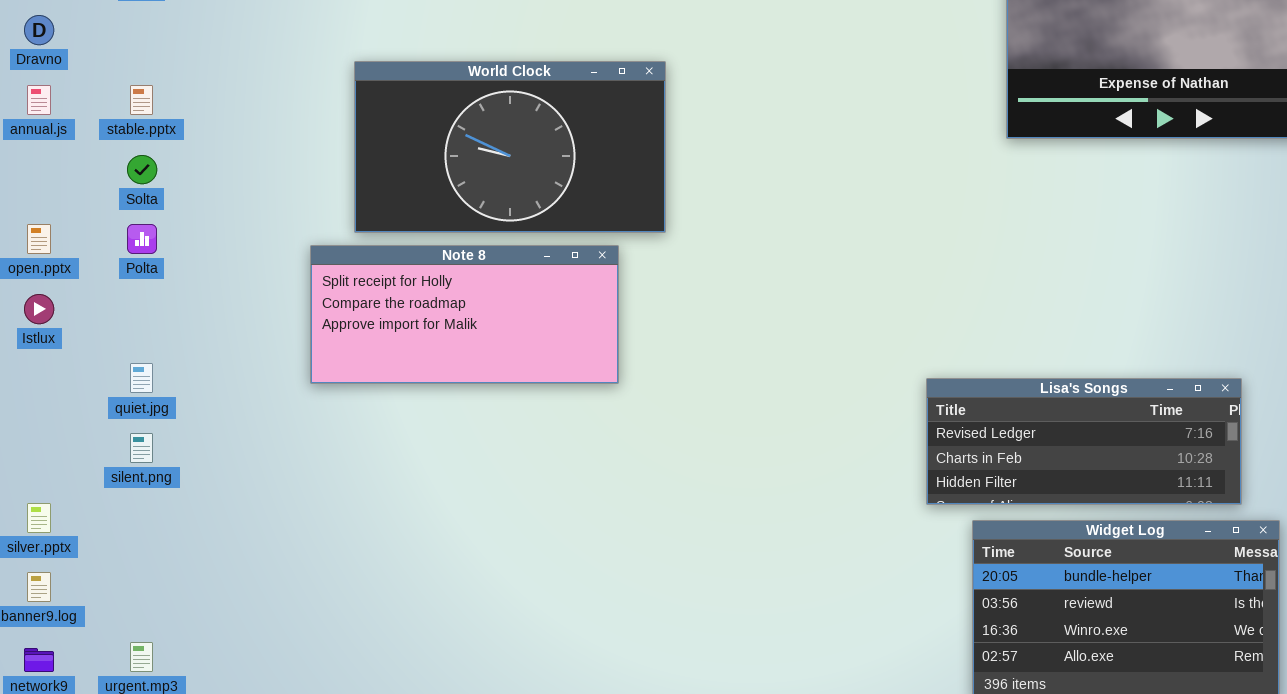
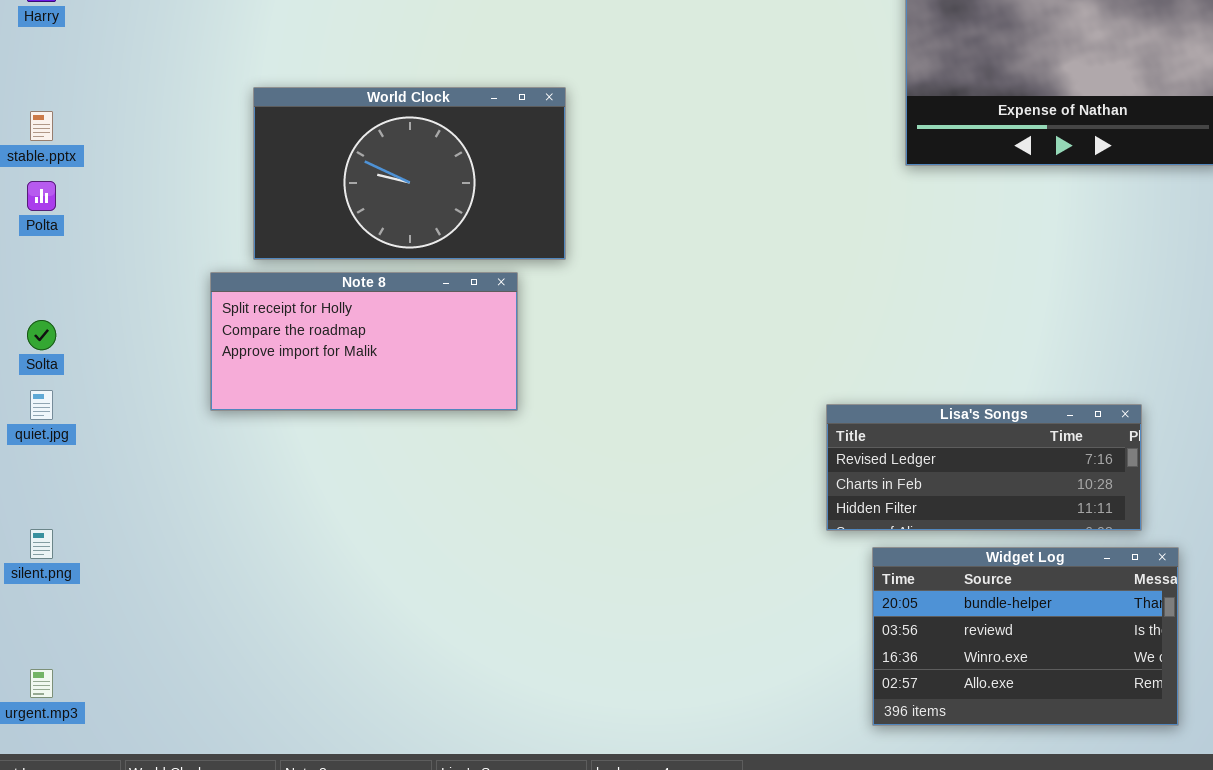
Solta: [127,155,157,184] -> [27,320,56,350], moved
Polta: [127,224,157,254] -> [27,181,56,211], moved
silent.png: [130,433,153,463] -> [30,529,53,559], moved

